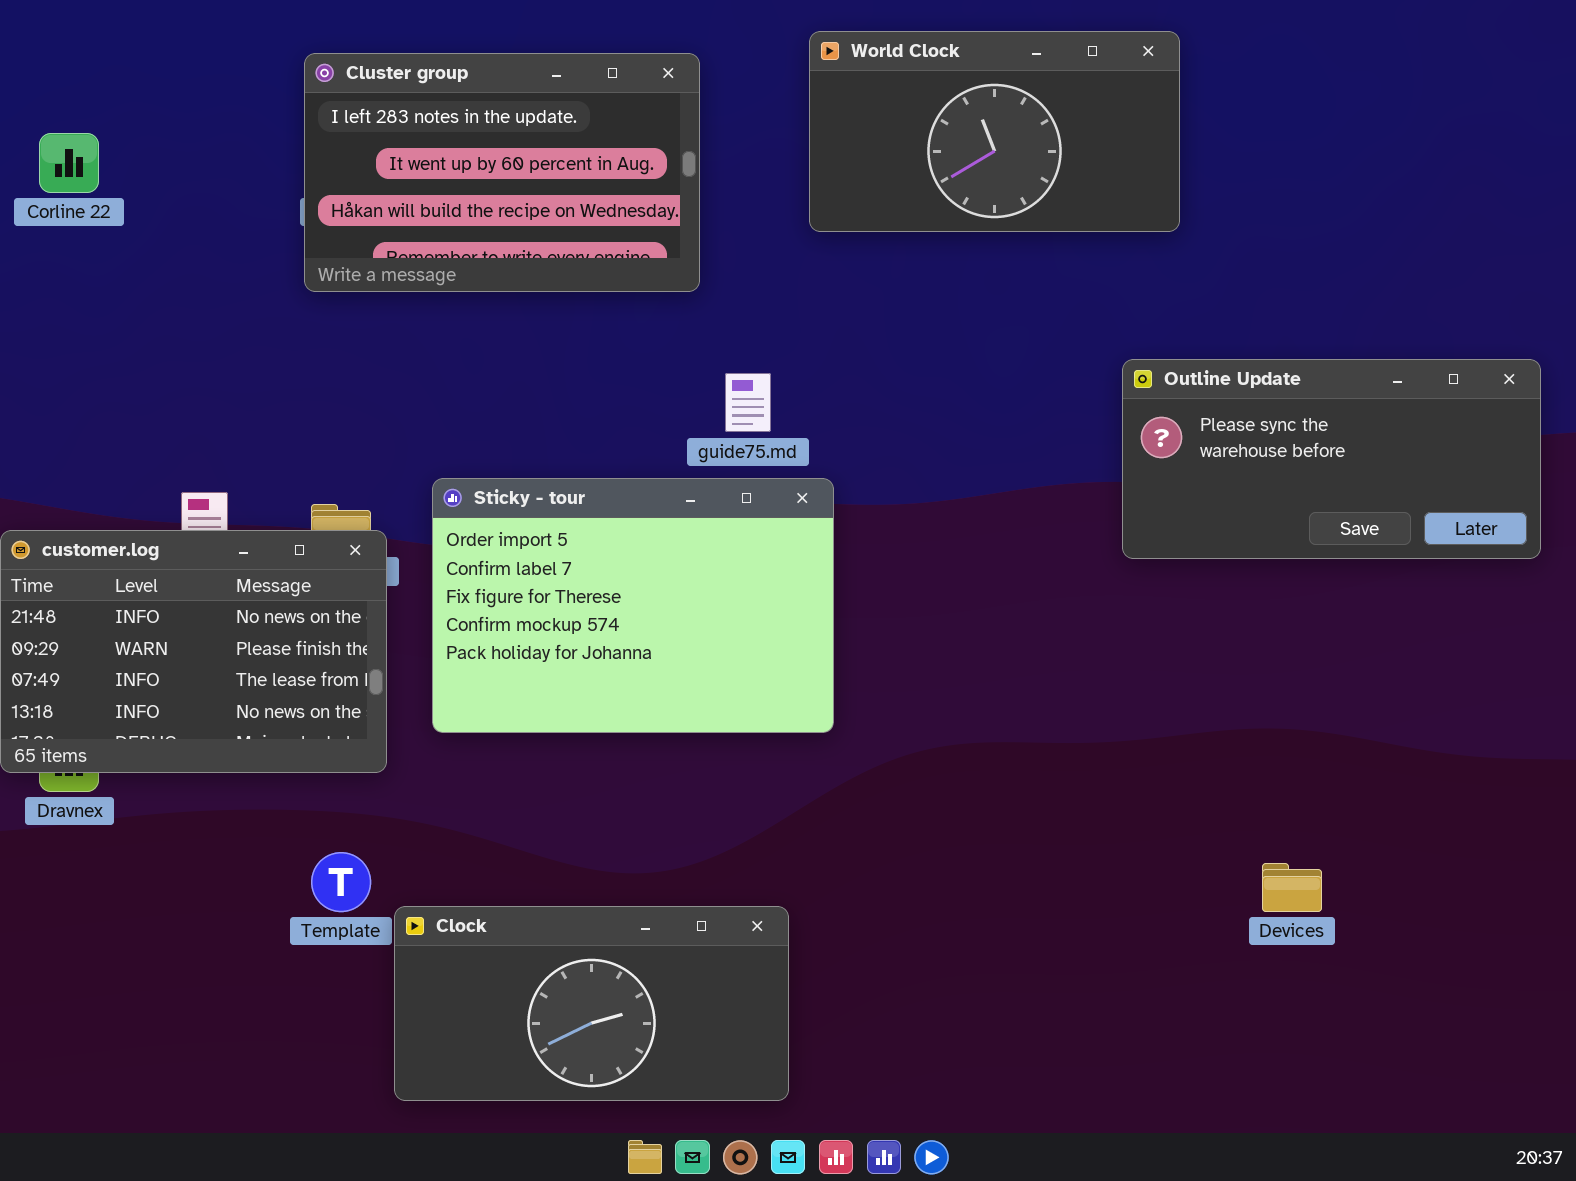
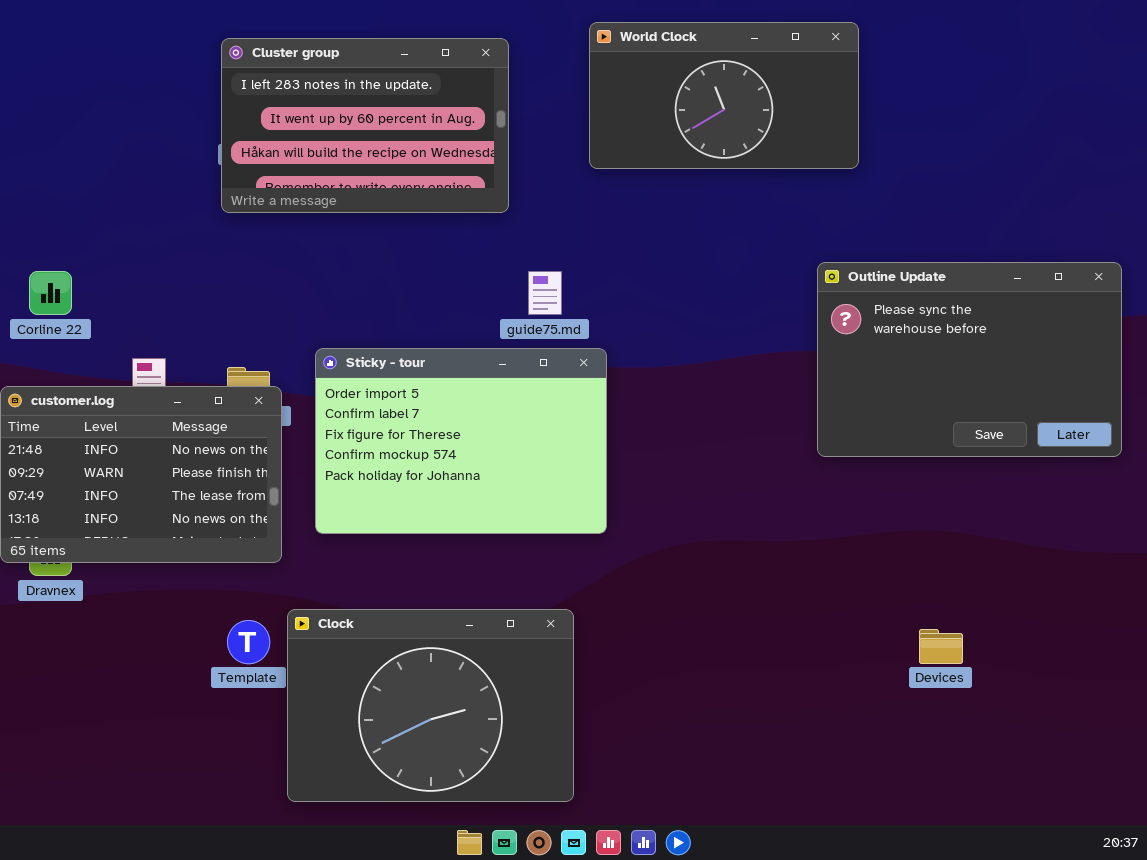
Corline 22: [39,133,99,193] -> [29,271,72,315], moved
Outline Update: [1122,359,1541,559] -> [817,262,1122,457], resized
Clock: [394,906,789,1101] -> [287,609,574,802], resized

